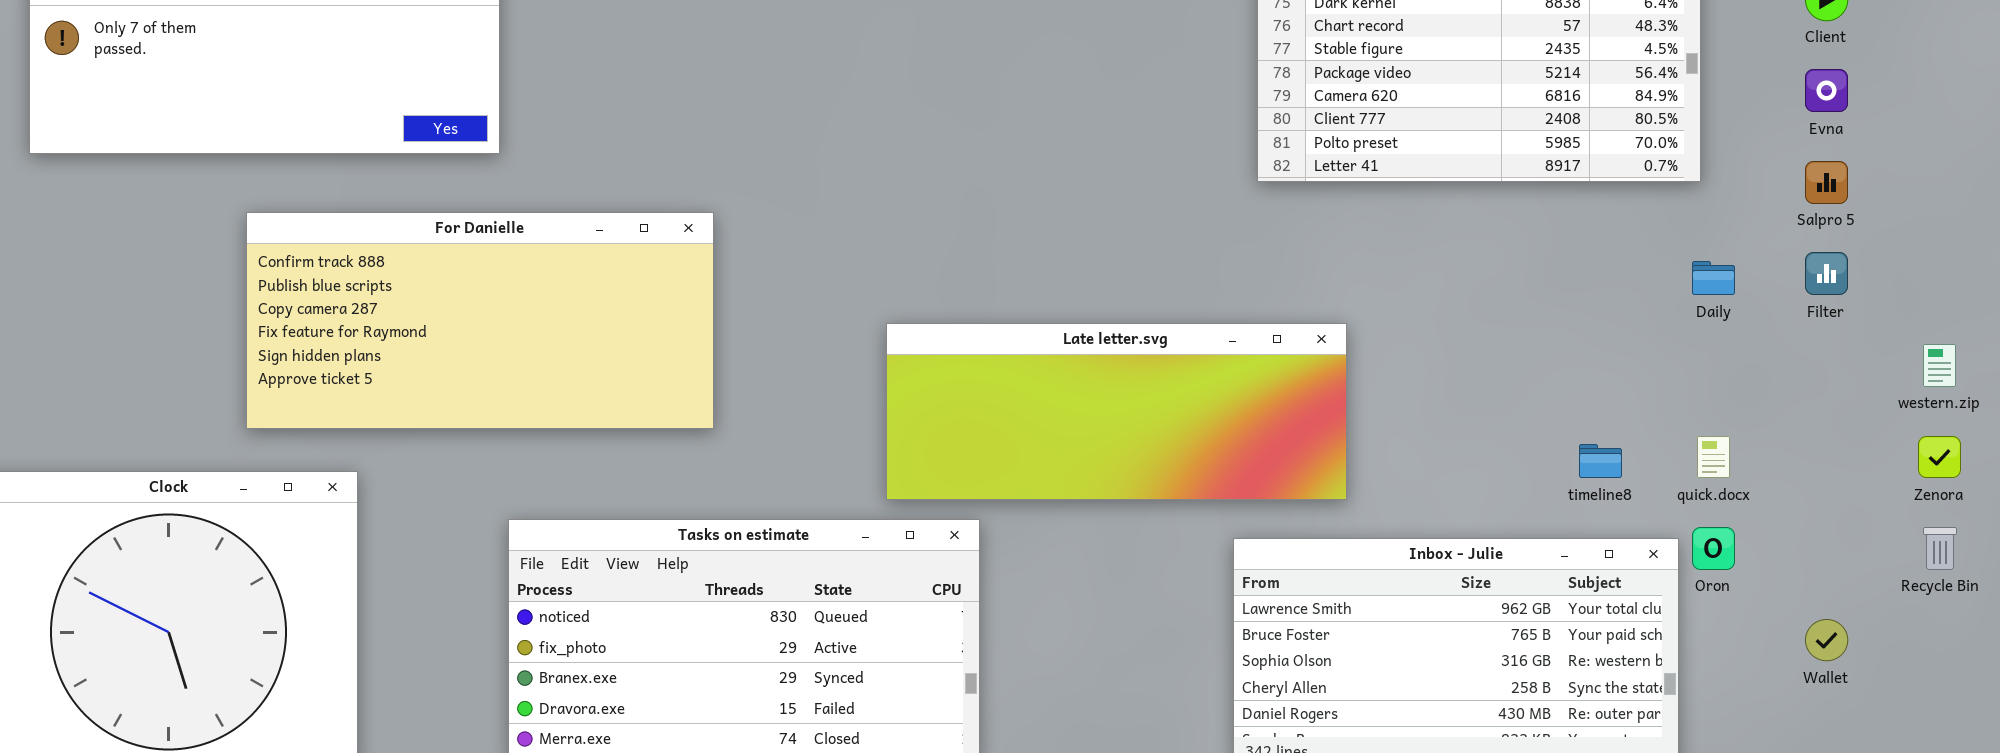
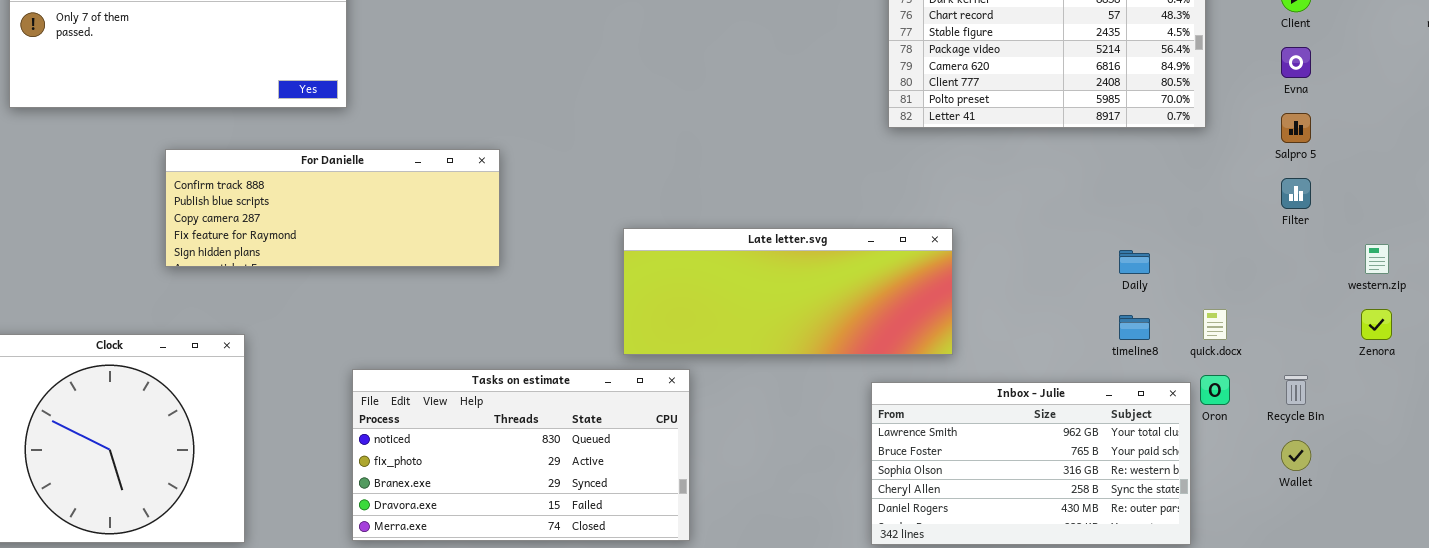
For Danielle: [246,212,714,429] -> [165,149,500,267], resized
Daily: [1692,261,1735,295] -> [1119,250,1150,274], moved
Recycle Bin: [1923,527,1957,570] -> [1284,375,1308,405], moved

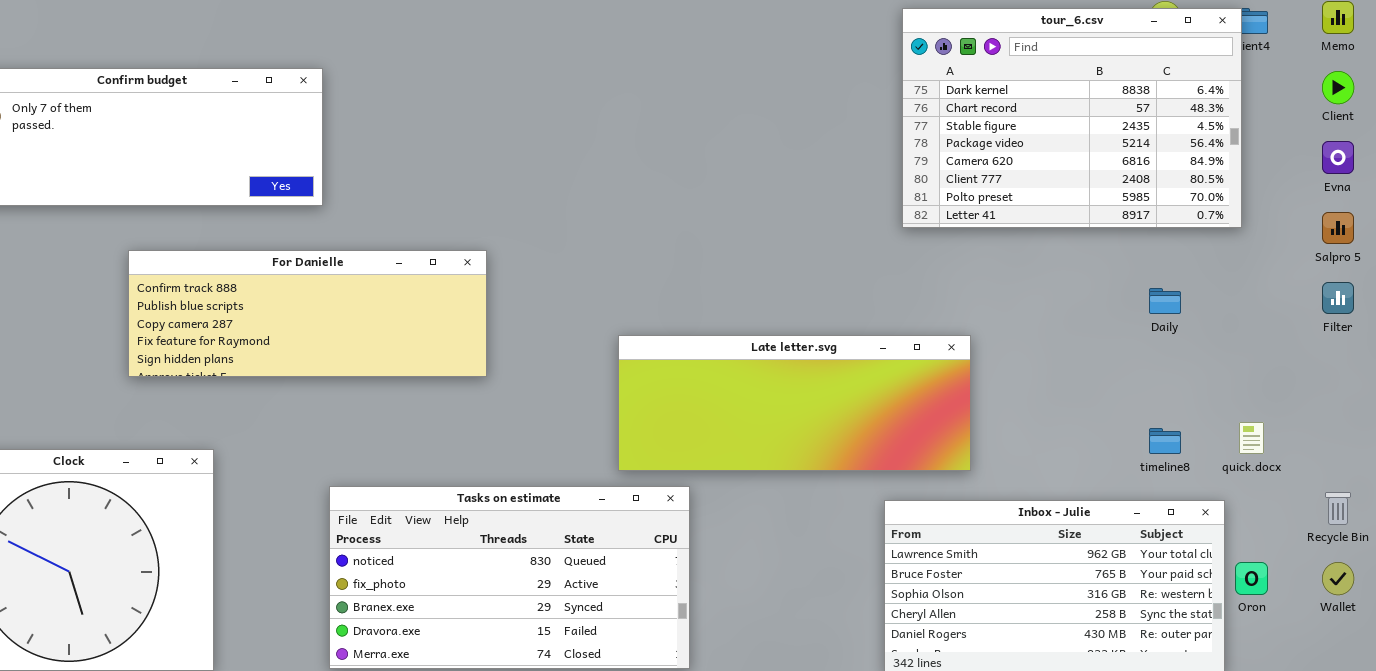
Daily: [1119,250,1150,274] -> [1149,288,1181,314], moved
Oron: [1200,375,1230,405] -> [1235,562,1268,595], moved

